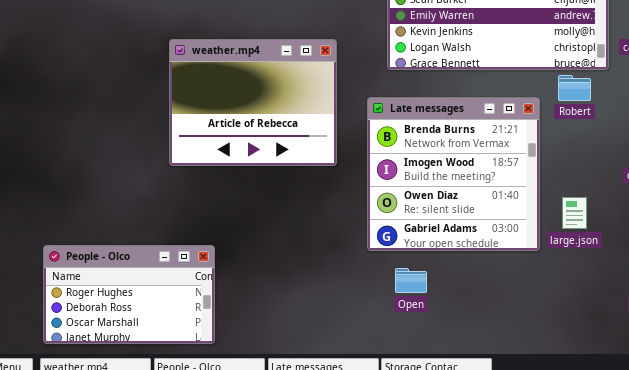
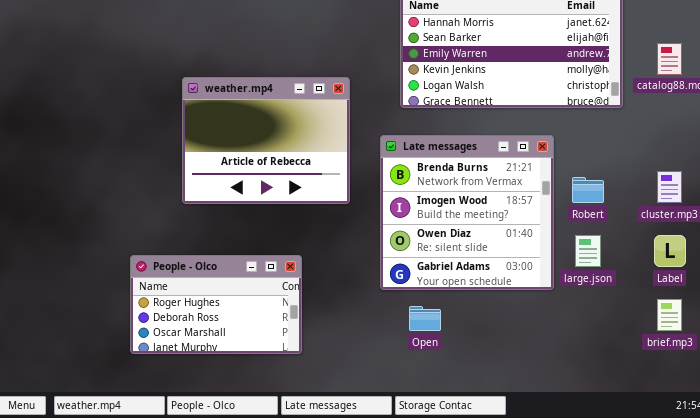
Robert: [558,75,591,101] -> [572,177,604,203], moved
People - Olco: [43,245,215,344] -> [130,255,302,354], moved

